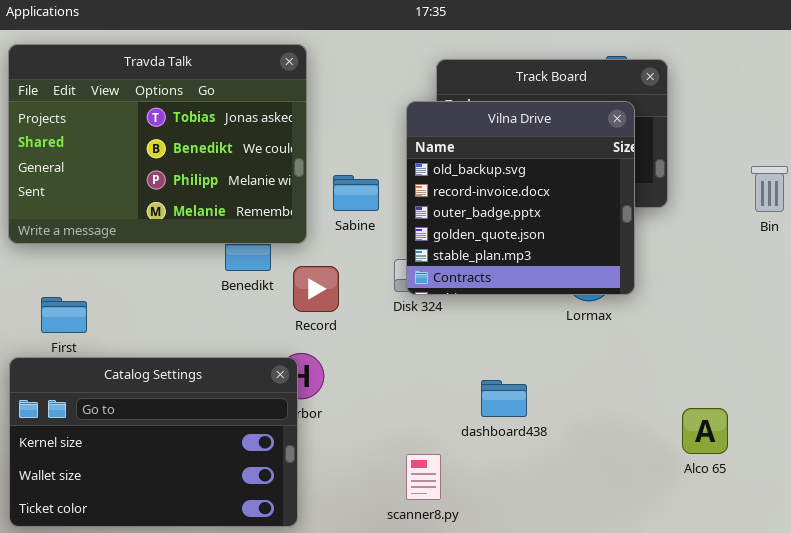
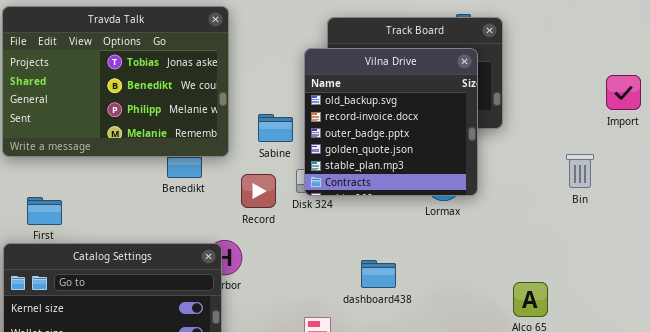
Bin: [751,166,788,212] -> [566,154,594,188], moved
Sabine: [333,175,379,211] -> [258,114,293,142], moved
Record: [293,266,339,312] -> [241,174,276,208], moved

